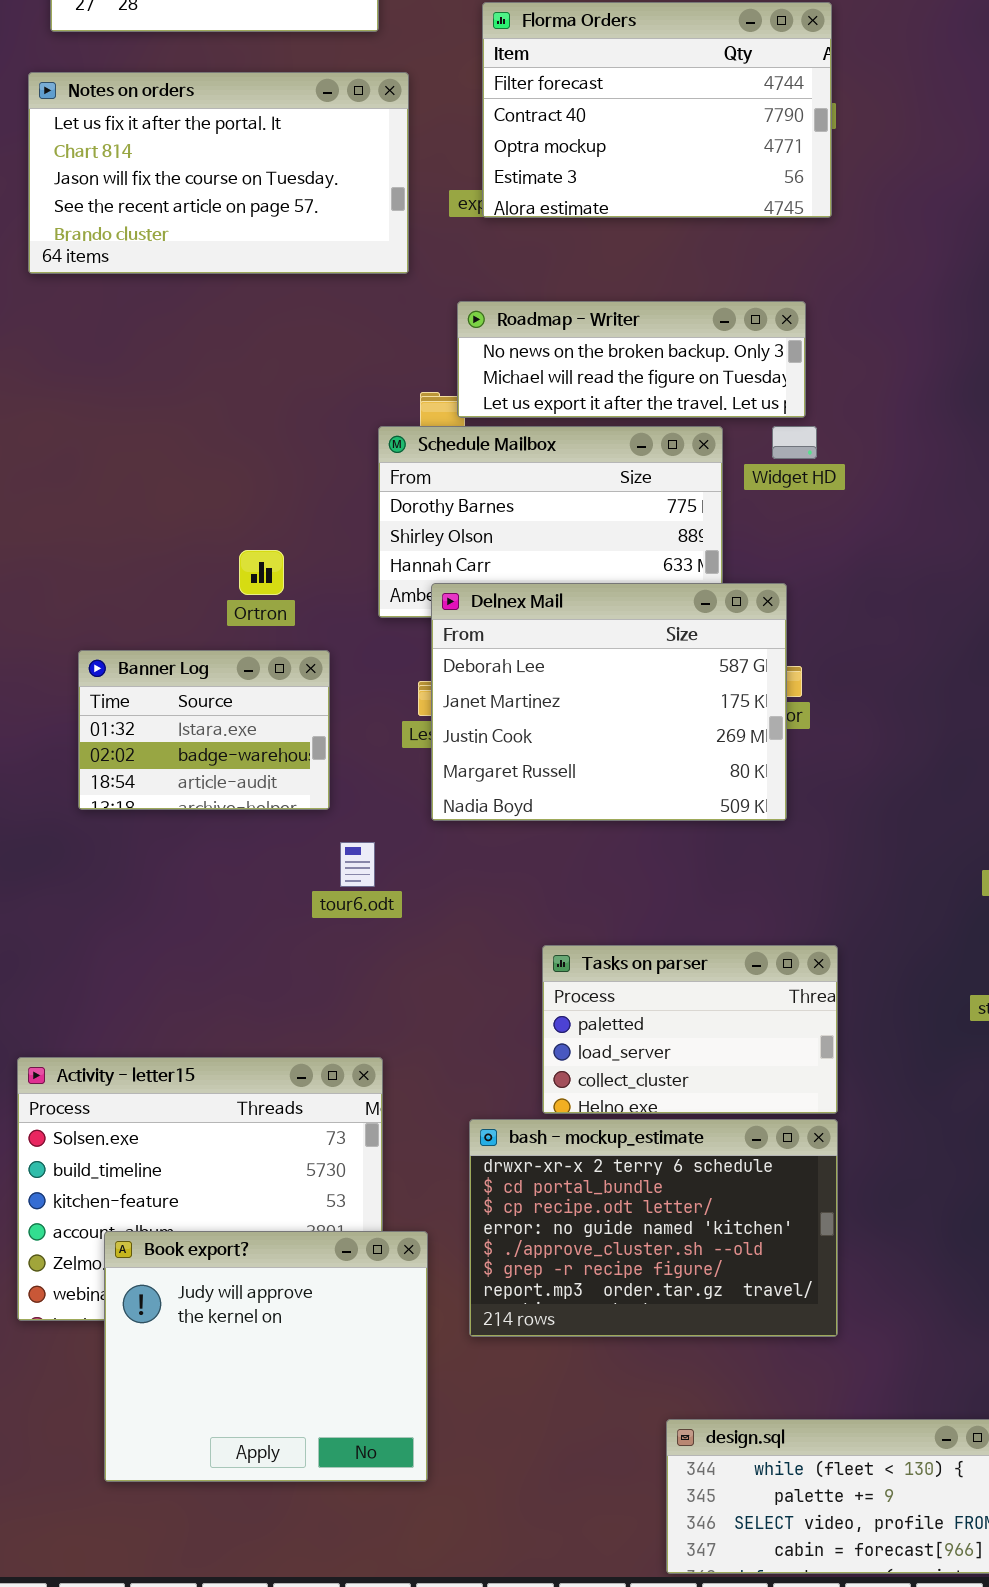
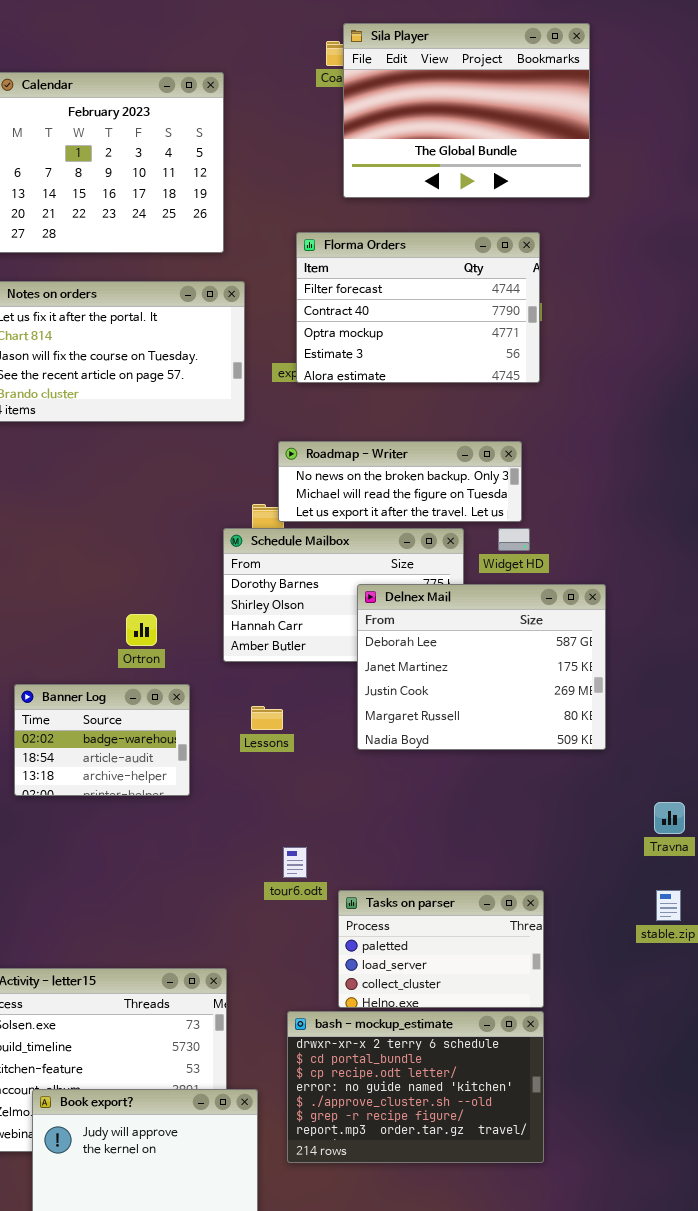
Delnex Mail: [431,583,787,821] -> [357,584,606,750], moved
Banner Log: [78,650,330,810] -> [14,684,190,796], scrolled down 1 row
tour6.odt: [340,842,375,887] -> [283,847,307,878], moved

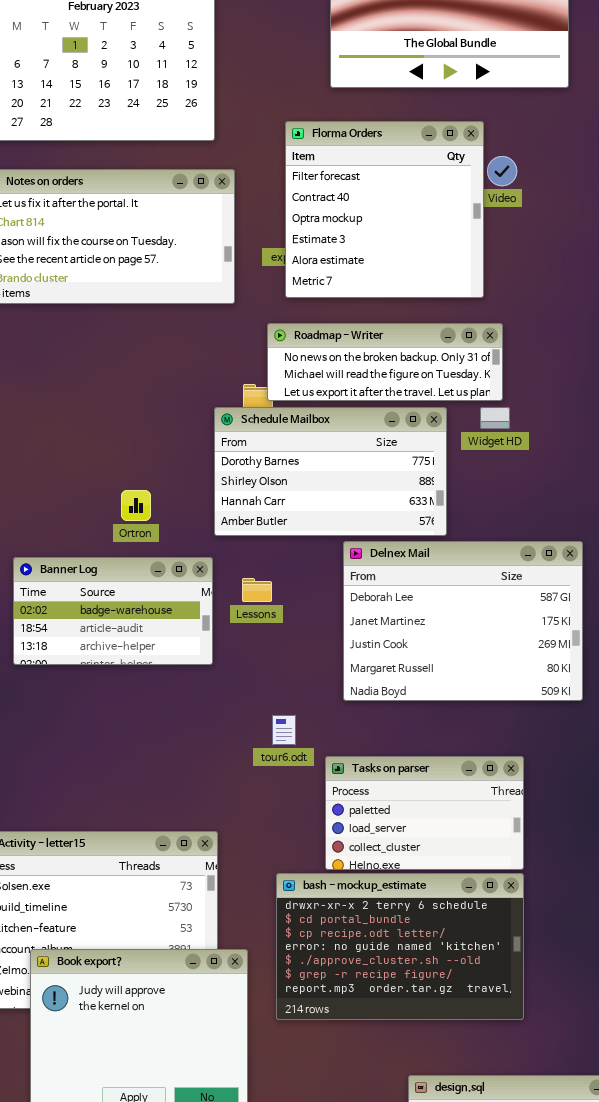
Florma Orders: [296,232,540,383] -> [285,121,484,298], resized
Delnex Mail: [357,584,606,750] -> [343,541,583,701], moved
Banner Log: [14,684,190,796] -> [13,557,213,665], resized

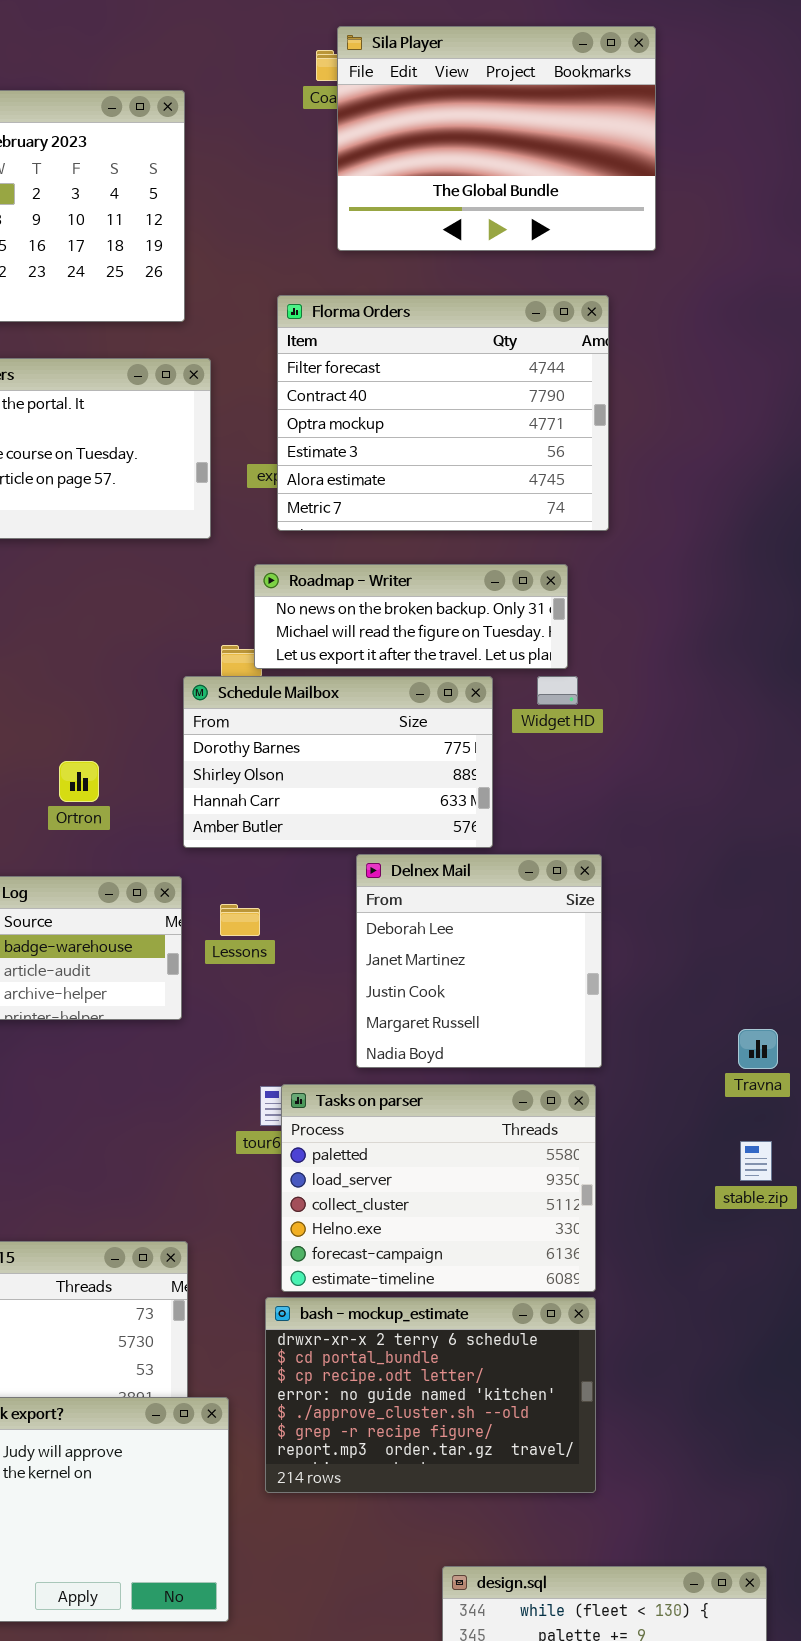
Florma Orders: [285,121,484,298] -> [277,295,609,531], resized
Ortron: [121,490,151,521] -> [59,761,99,802], moved
Delnex Mail: [343,541,583,701] -> [356,854,602,1068], resized
Tasks on parser: [325,756,524,870] -> [281,1084,596,1292], resized

